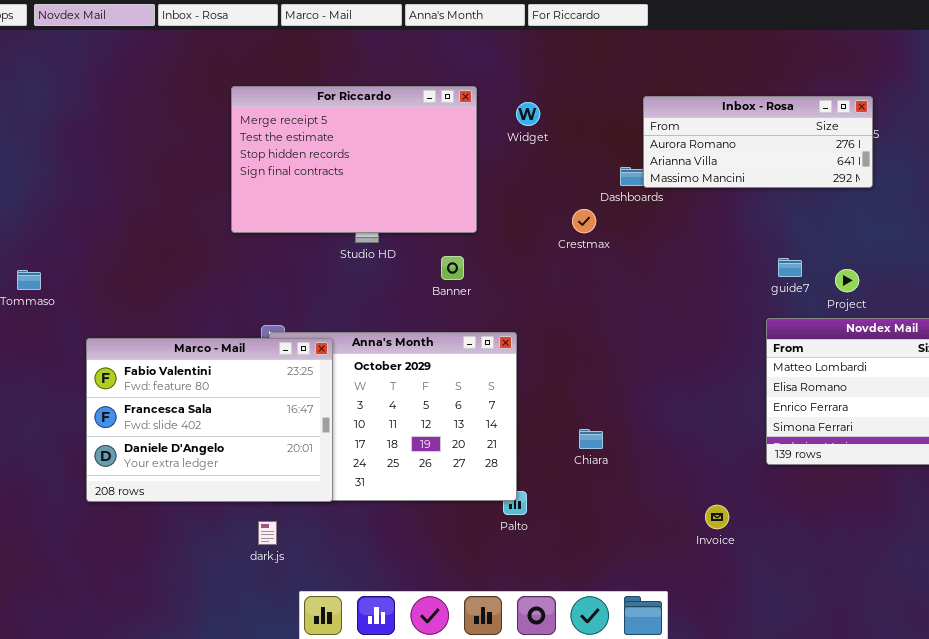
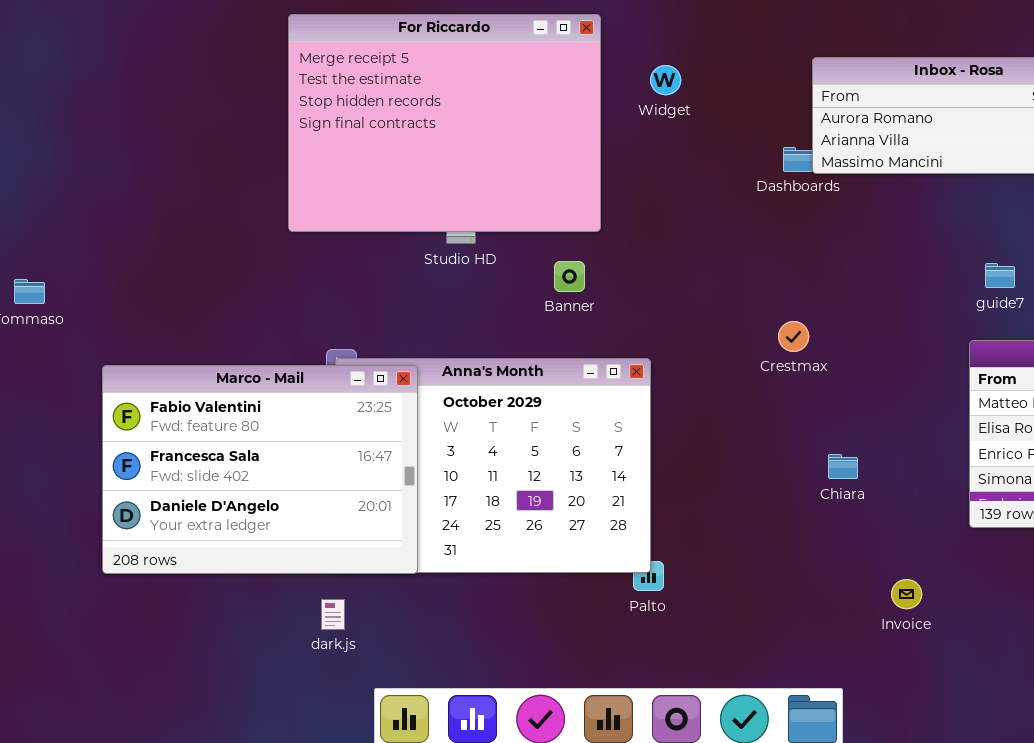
For Riccardo: [231,86,477,233] -> [288,14,601,232], resized
Crestmax: [572,209,596,233] -> [778,321,809,352], moved
Chiara: [579,429,603,449] -> [828,454,858,479], moved

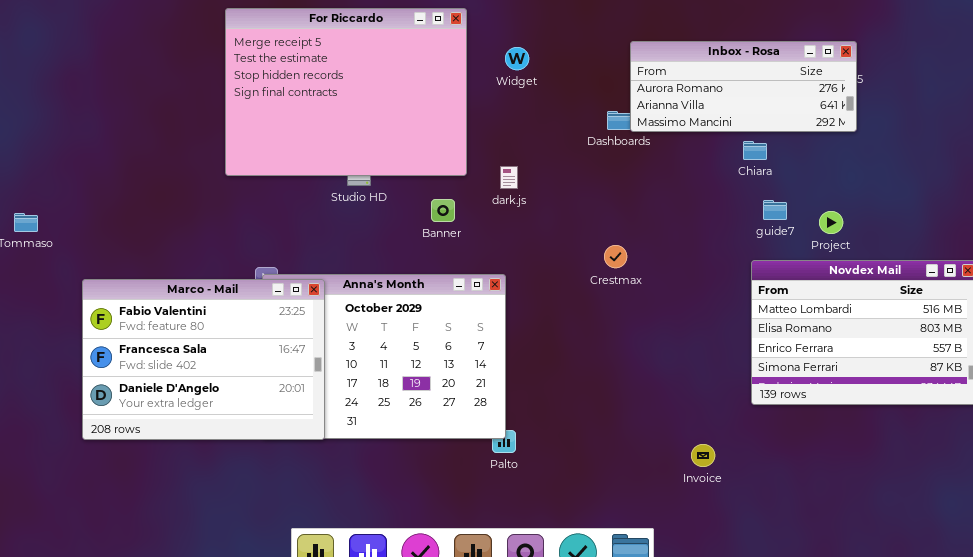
Chiara: [828,454,858,479] -> [743,141,767,160], moved
dark.js: [321,599,345,630] -> [500,166,518,189], moved

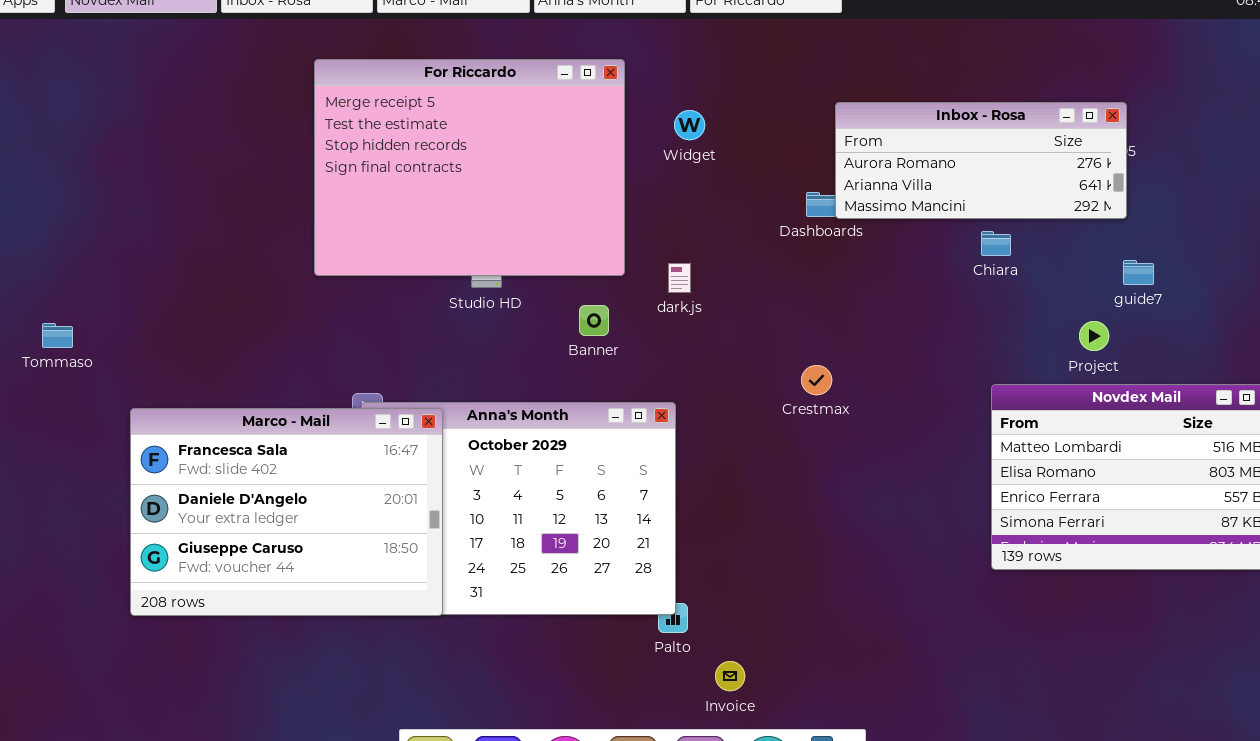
guide7: [763,200,787,220] -> [1123,260,1154,285], moved
Marco - Mail: [82,279,325,440] -> [130,408,443,616], scrolled down 1 row
Invoice: [691,444,715,467] -> [715,661,745,691], moved

